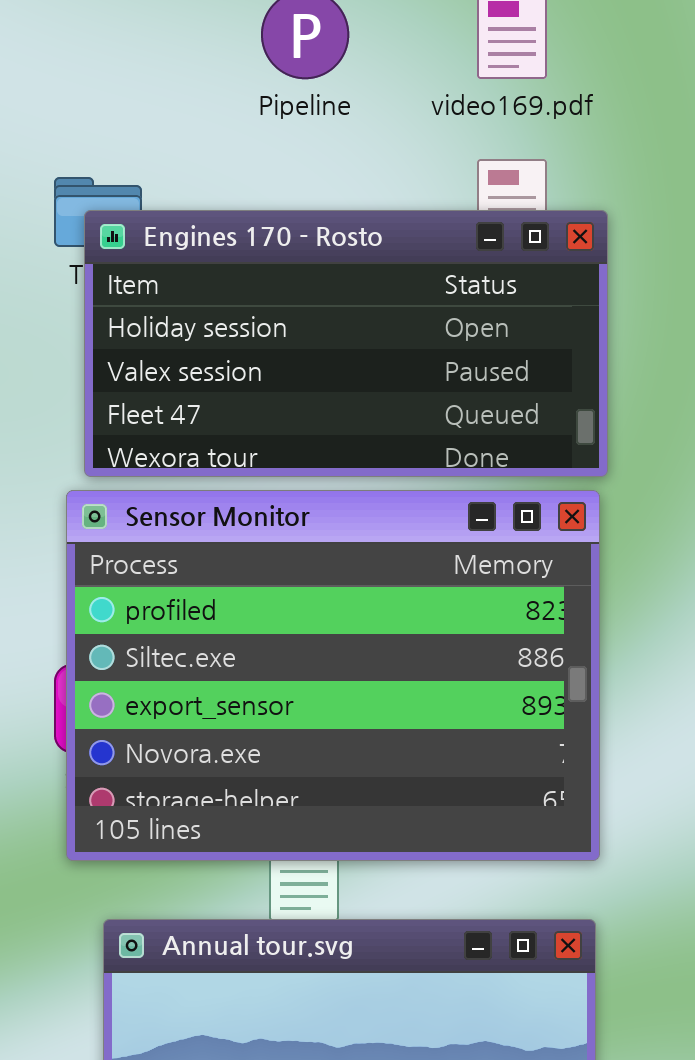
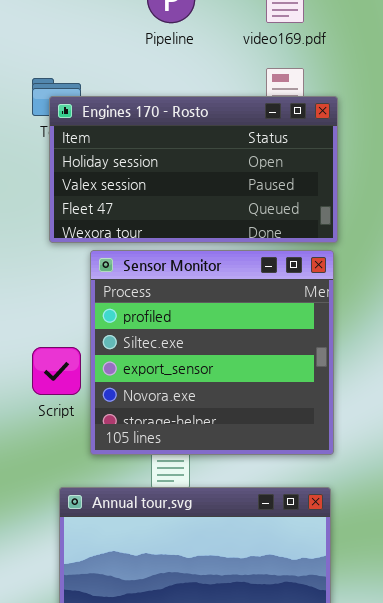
Sensor Monitor: [66,490,600,861] -> [90,250,334,455], resized

